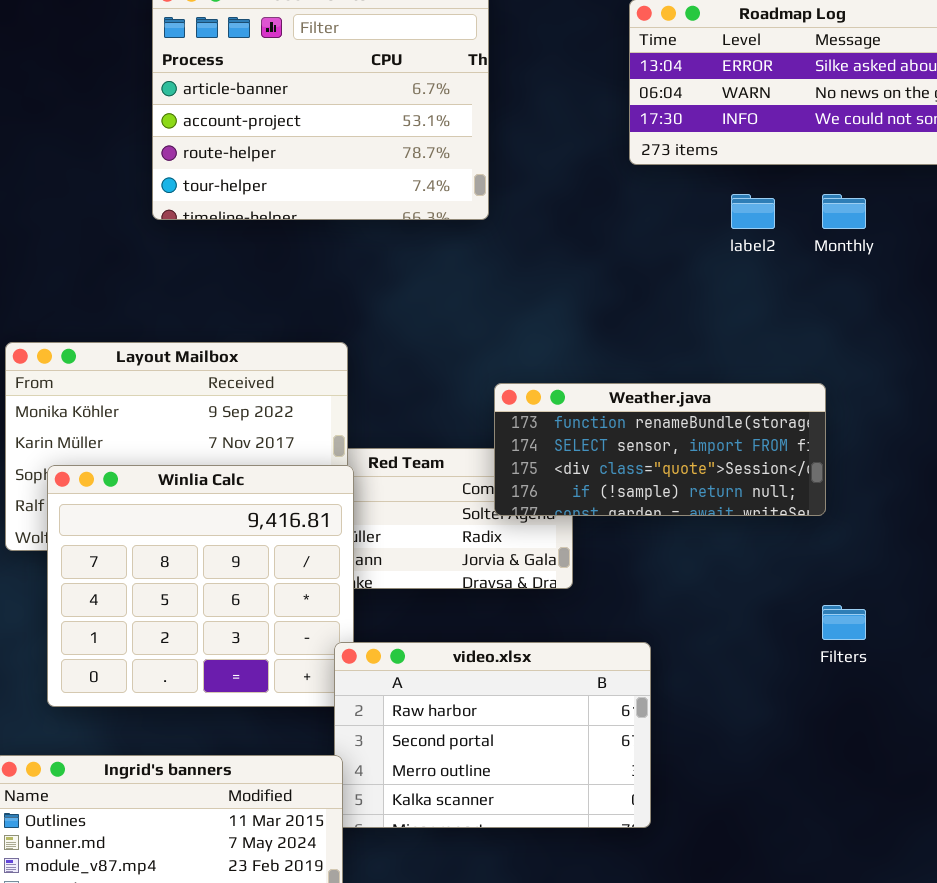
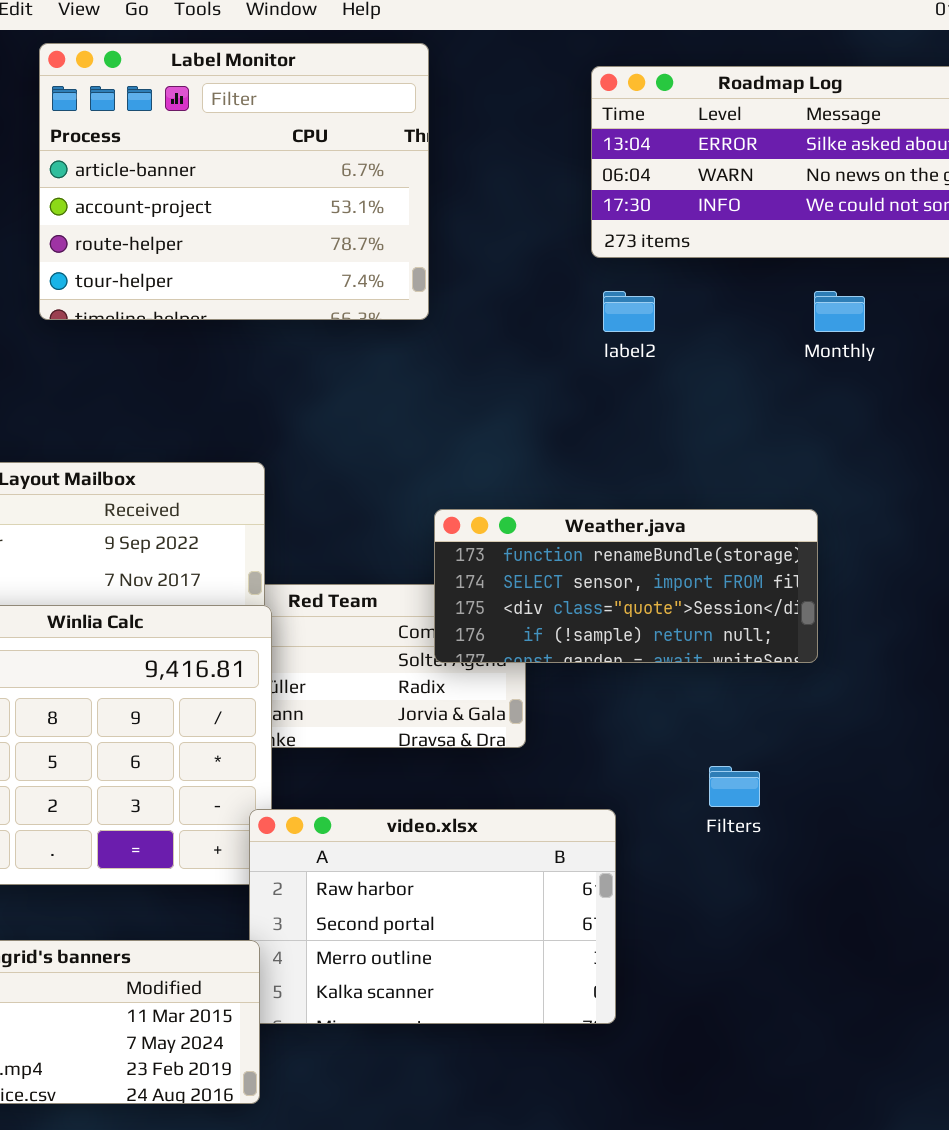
label2: [731,194,775,229] -> [603,291,655,332], moved
Filters: [822,605,866,640] -> [709,766,760,807], moved

